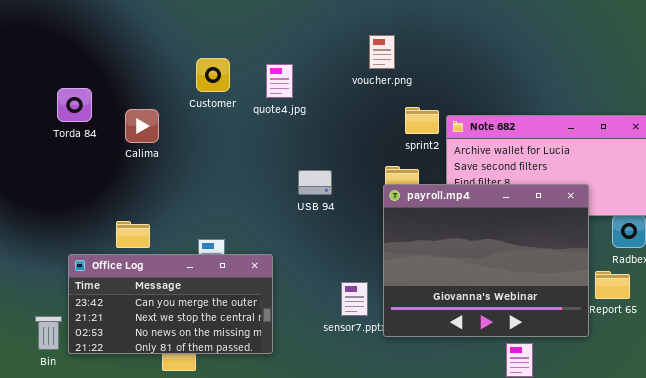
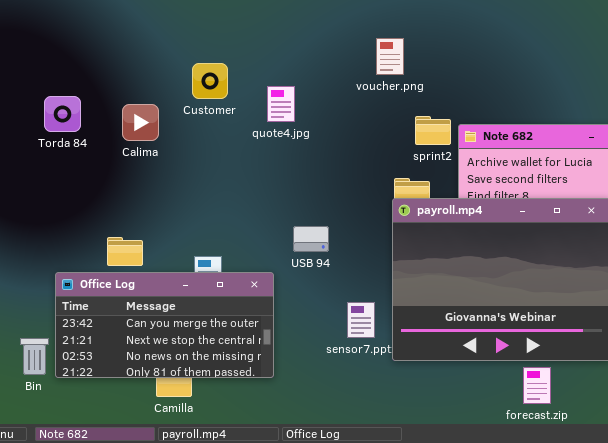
quote4.jpg: [266,64,293,98] -> [267,86,295,122], moved
Calima: [125,109,159,143] -> [122,104,159,141], moved
USB 94: [298,170,332,195] -> [293,226,329,252], moved

